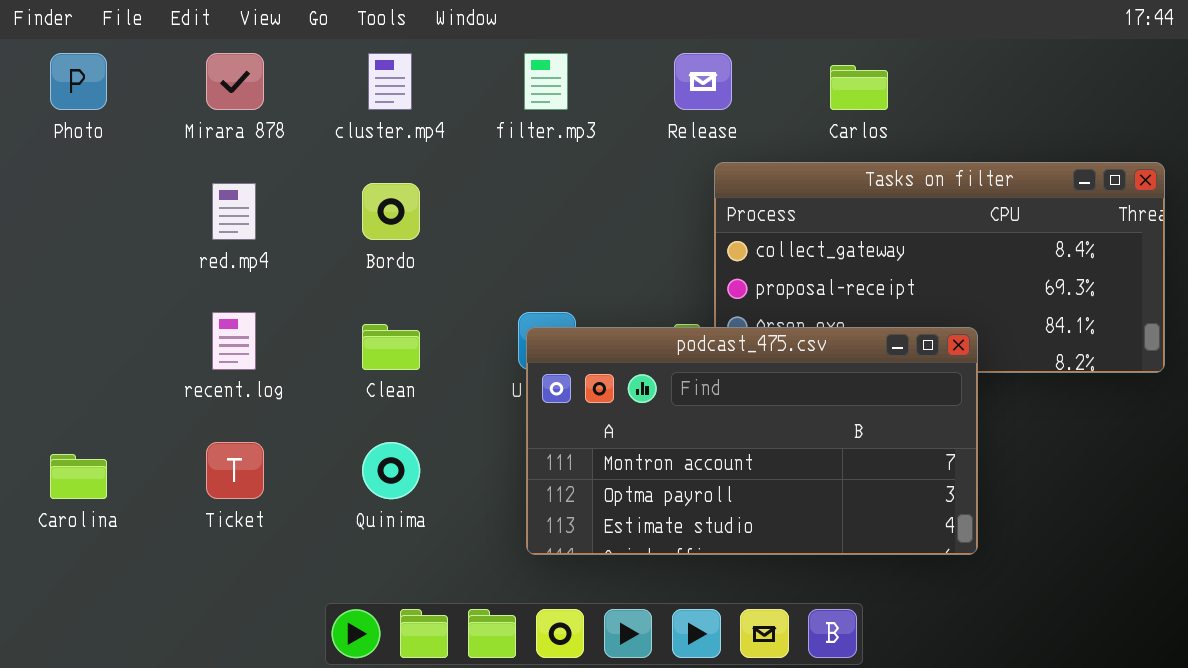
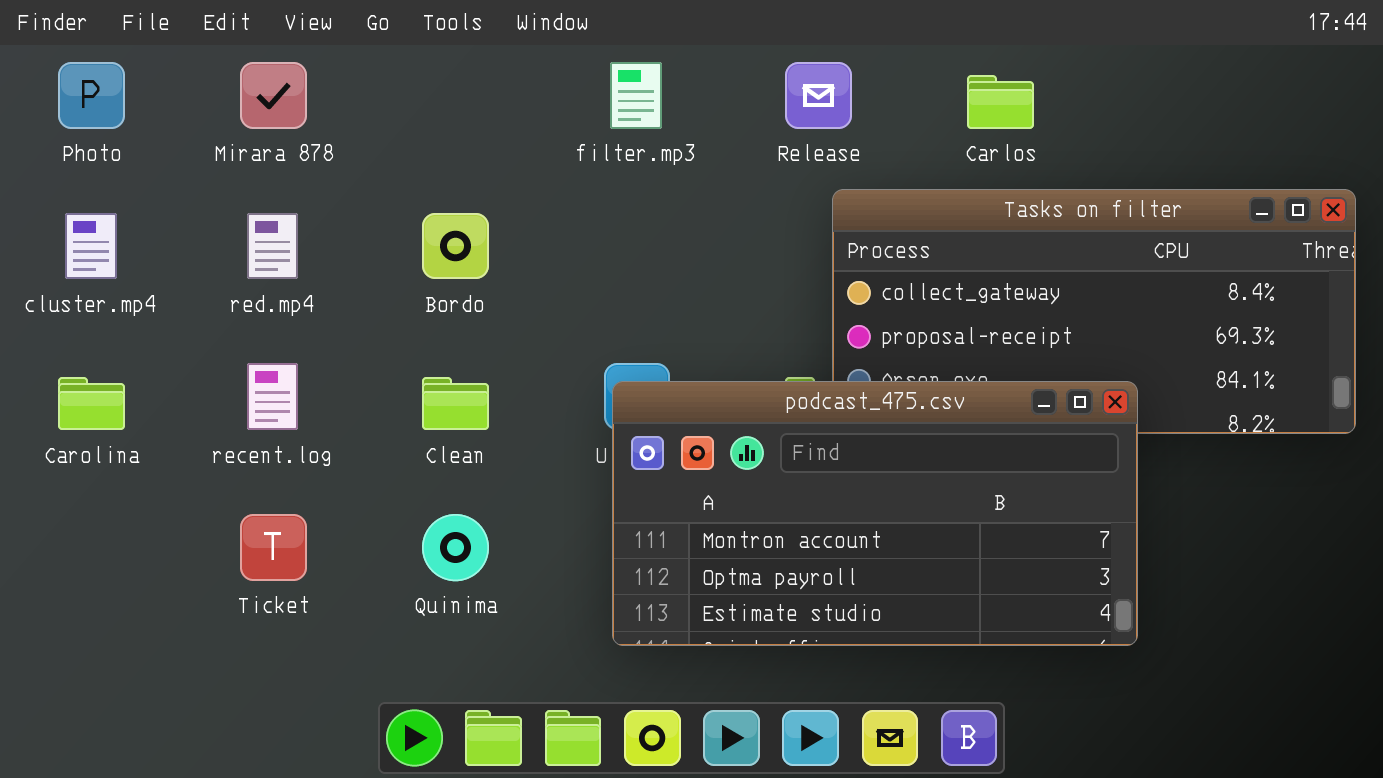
cluster.mp4: [368,53,412,110] -> [65,213,117,279], moved
Carolina: [50,454,107,499] -> [58,377,125,430], moved

